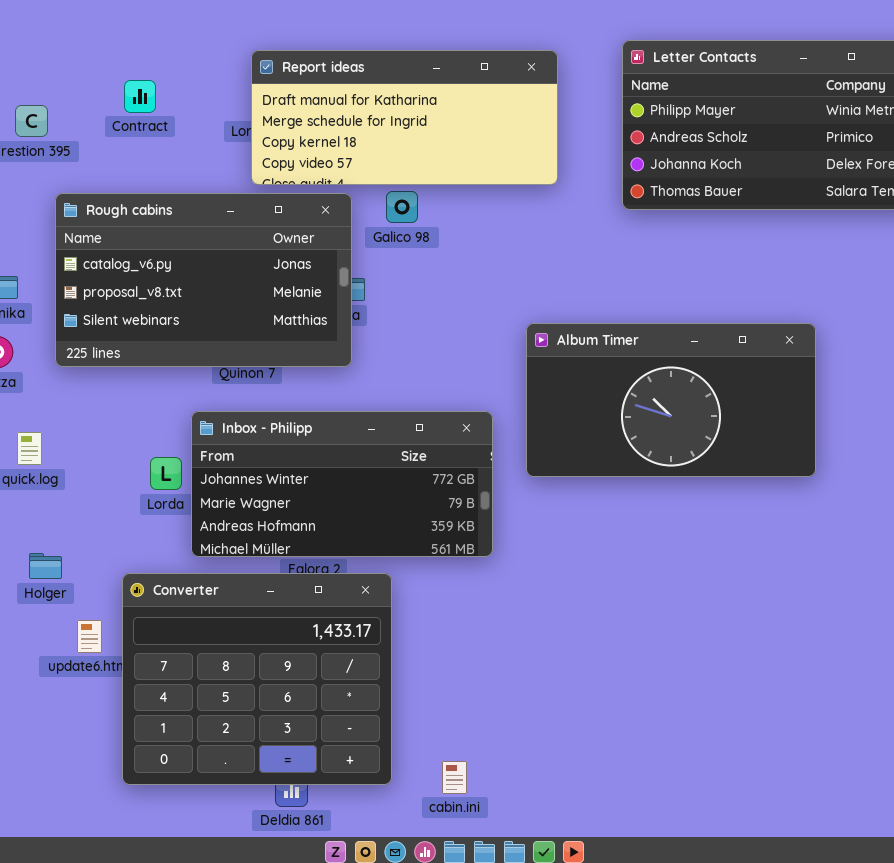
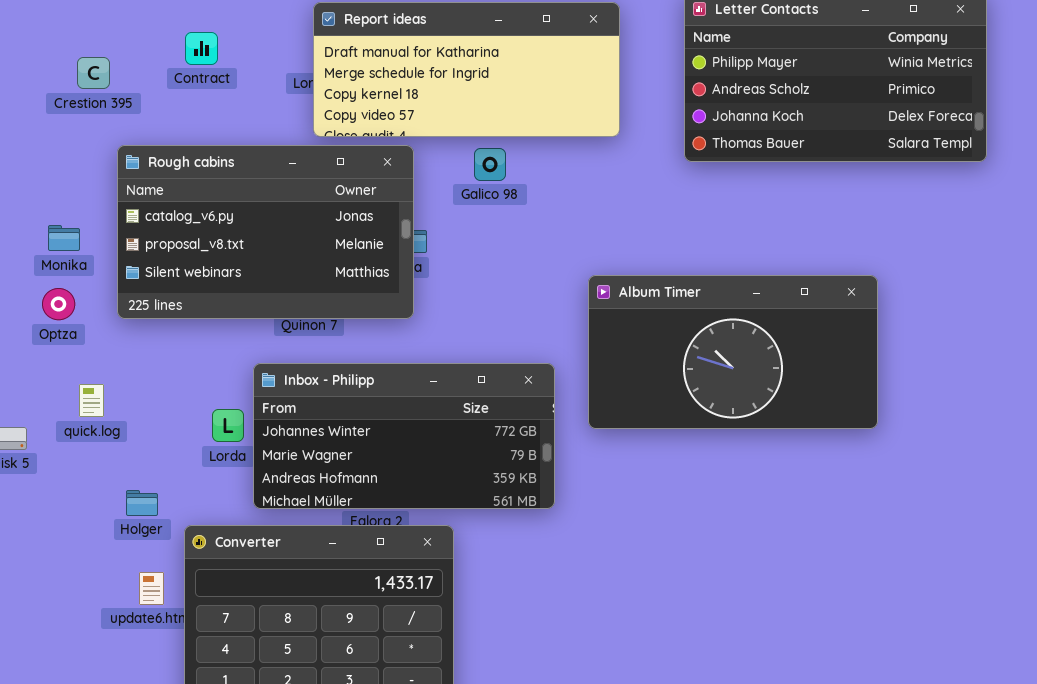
Galico 98: [386,191,418,223] -> [474,148,506,181], moved
Holger: [29,553,62,579] -> [126,490,158,516], moved

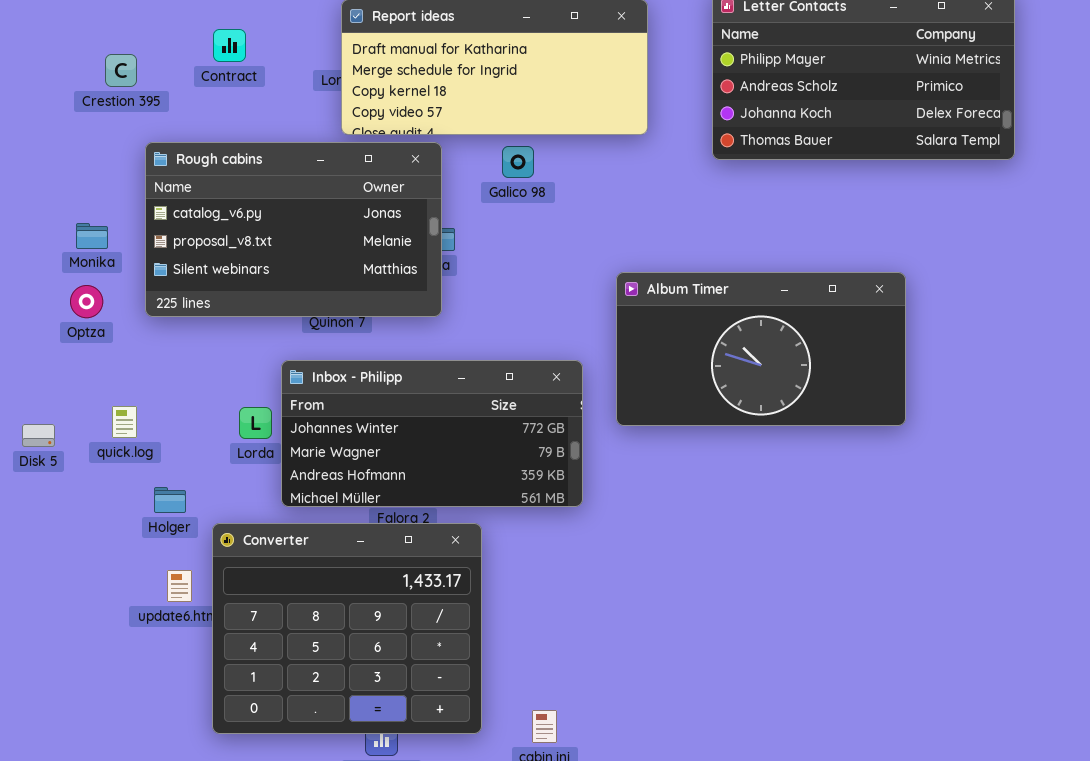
quick.log: [79,384,104,417] -> [112,406,137,438], moved

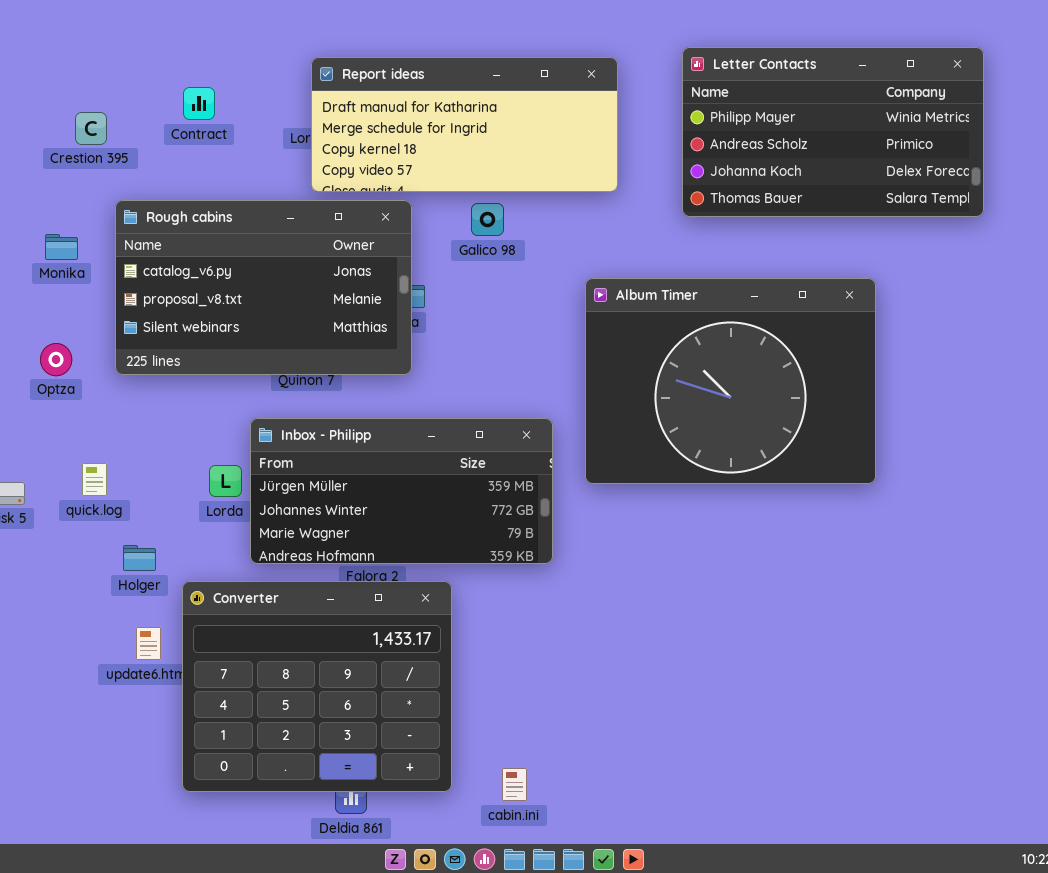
Monika: [76,223,108,249] -> [45,234,78,260], moved
Album Timer: [616,272,906,426] -> [585,278,876,484], resized
Inbox - Philipp: [281,360,583,507] -> [250,418,553,564], scrolled up 1 row

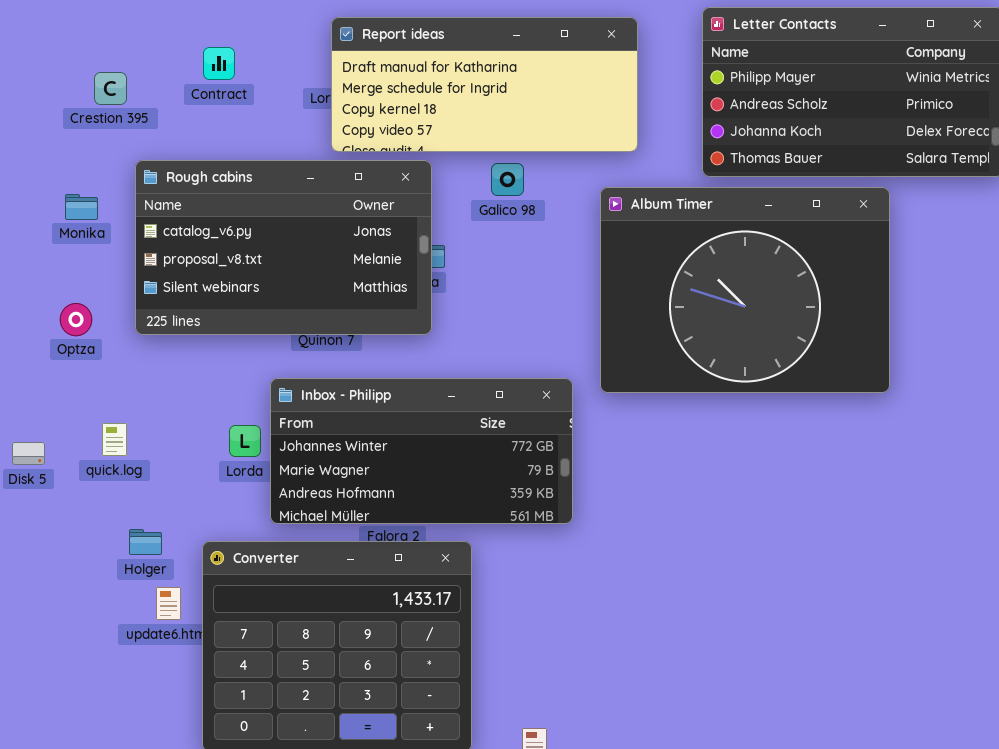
Album Timer: [585,278,876,484] -> [600,187,890,393], moved
Inbox - Philipp: [250,418,553,564] -> [270,378,573,524], scrolled down 1 row
Holger: [123,545,156,571] -> [129,529,162,555], moved

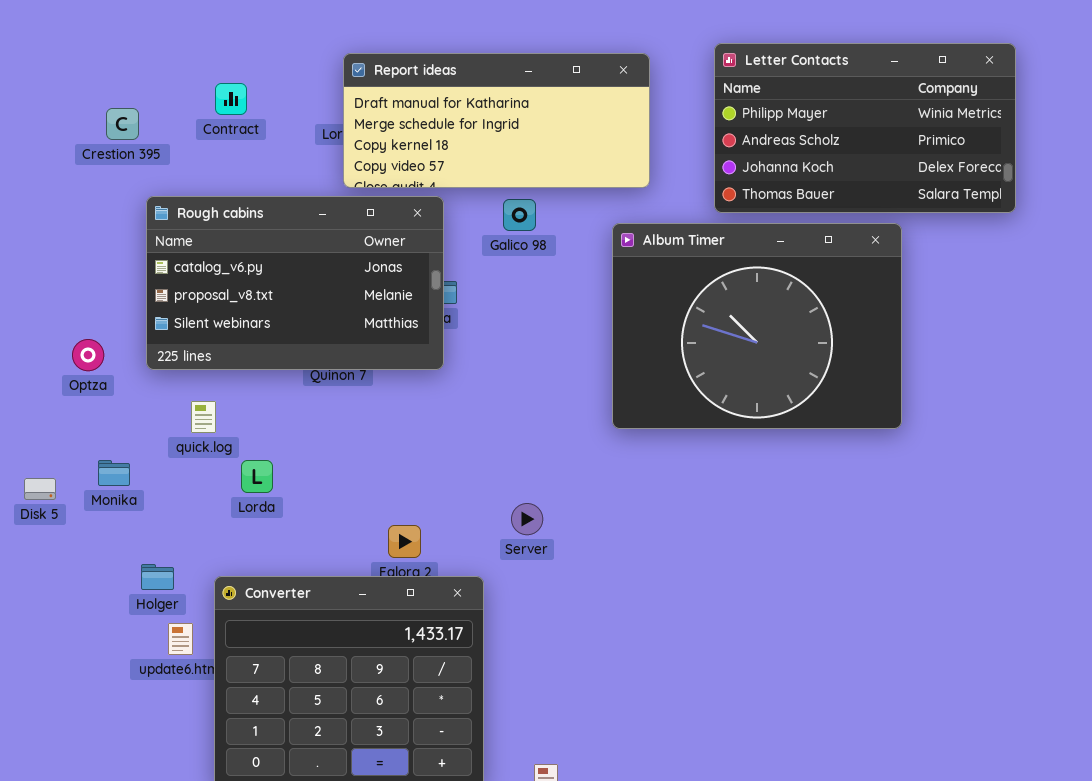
Monika: [65,194,98,220] -> [98,460,130,486], moved
Inbox - Philipp: [270,378,573,524] -> none, closed
quick.log: [102,423,127,456] -> [191,401,216,433], moved

